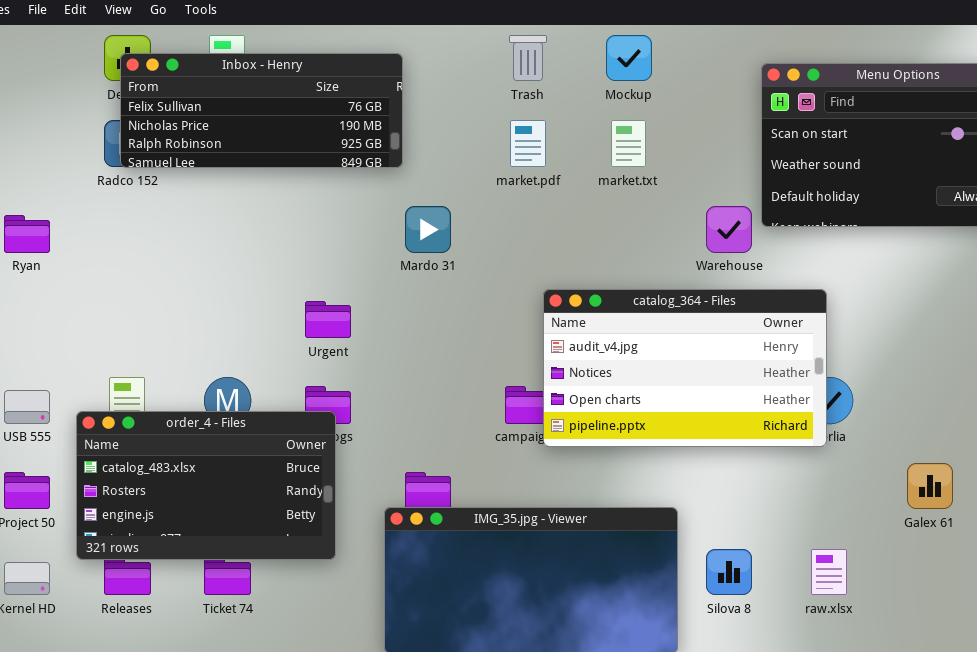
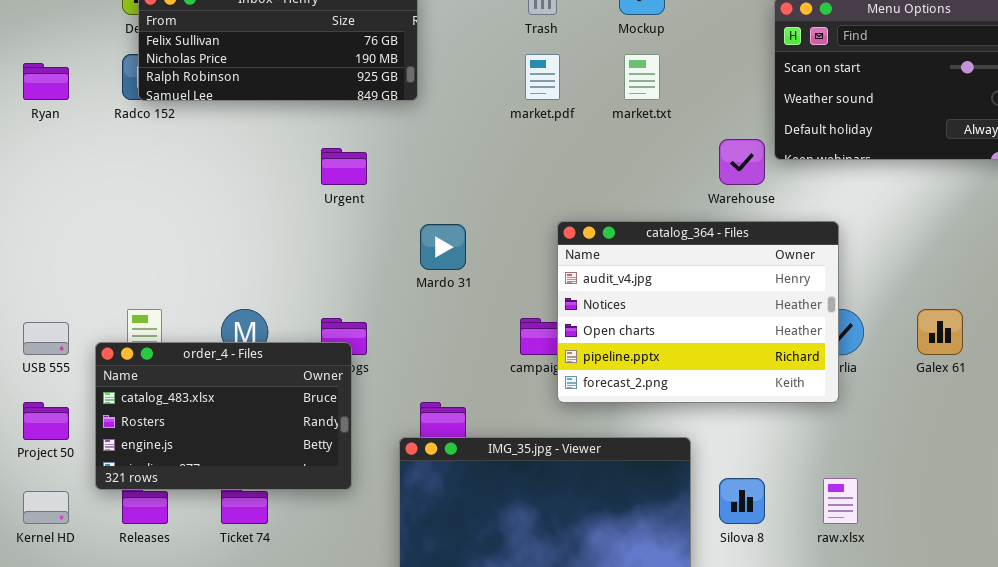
Mardo 31: [405,206,451,253] -> [420,224,466,270], moved
Ryan: [4,215,50,253] -> [23,63,69,100], moved
catalog_364 - Files: [543,289,827,447] -> [557,221,839,403], resized
Urgent: [305,301,351,338] -> [321,148,367,185], moved
Galex 61: [907,463,953,509] -> [917,309,963,355], moved

